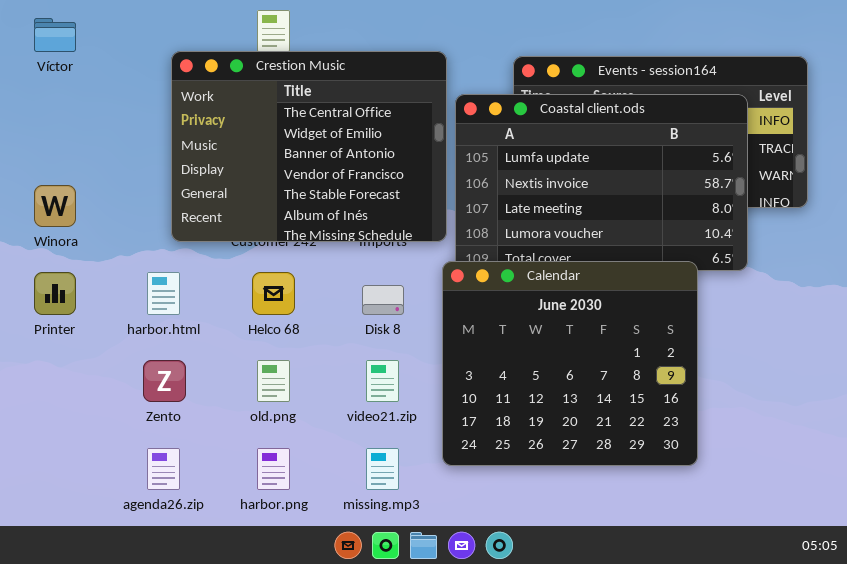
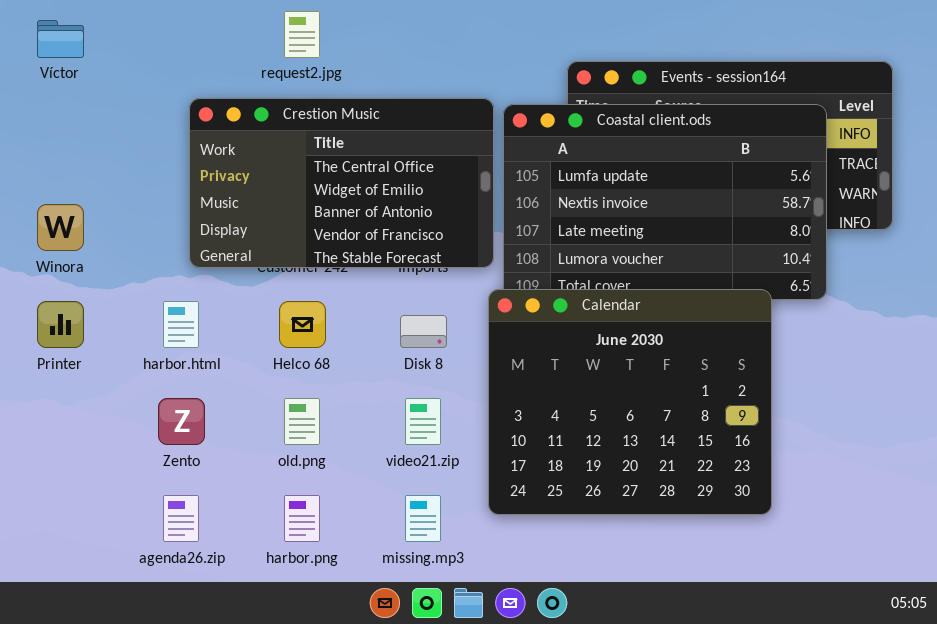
Crestion Music: [171,51,447,242] -> [189,98,494,268], resized

